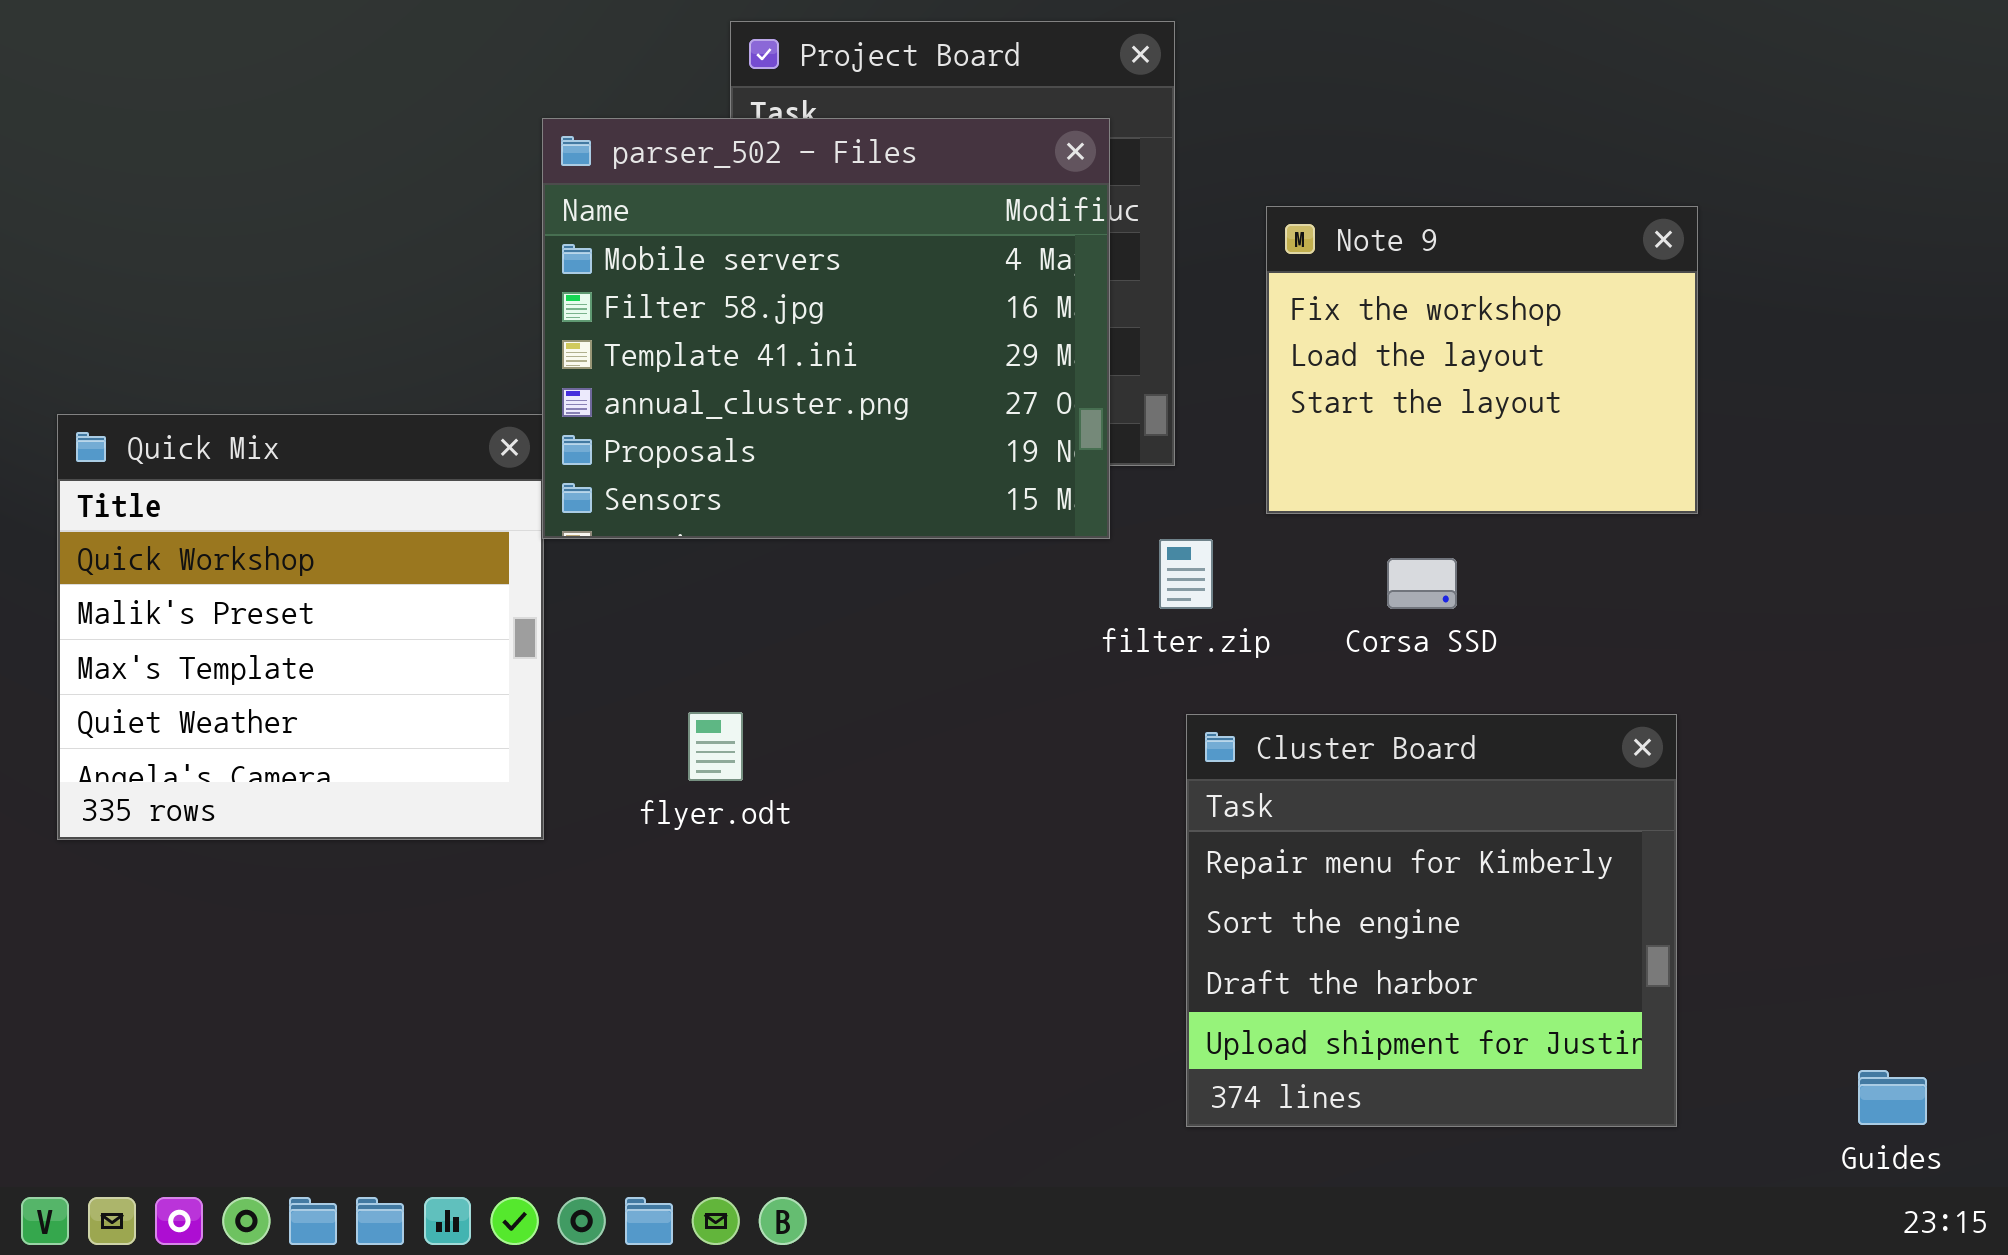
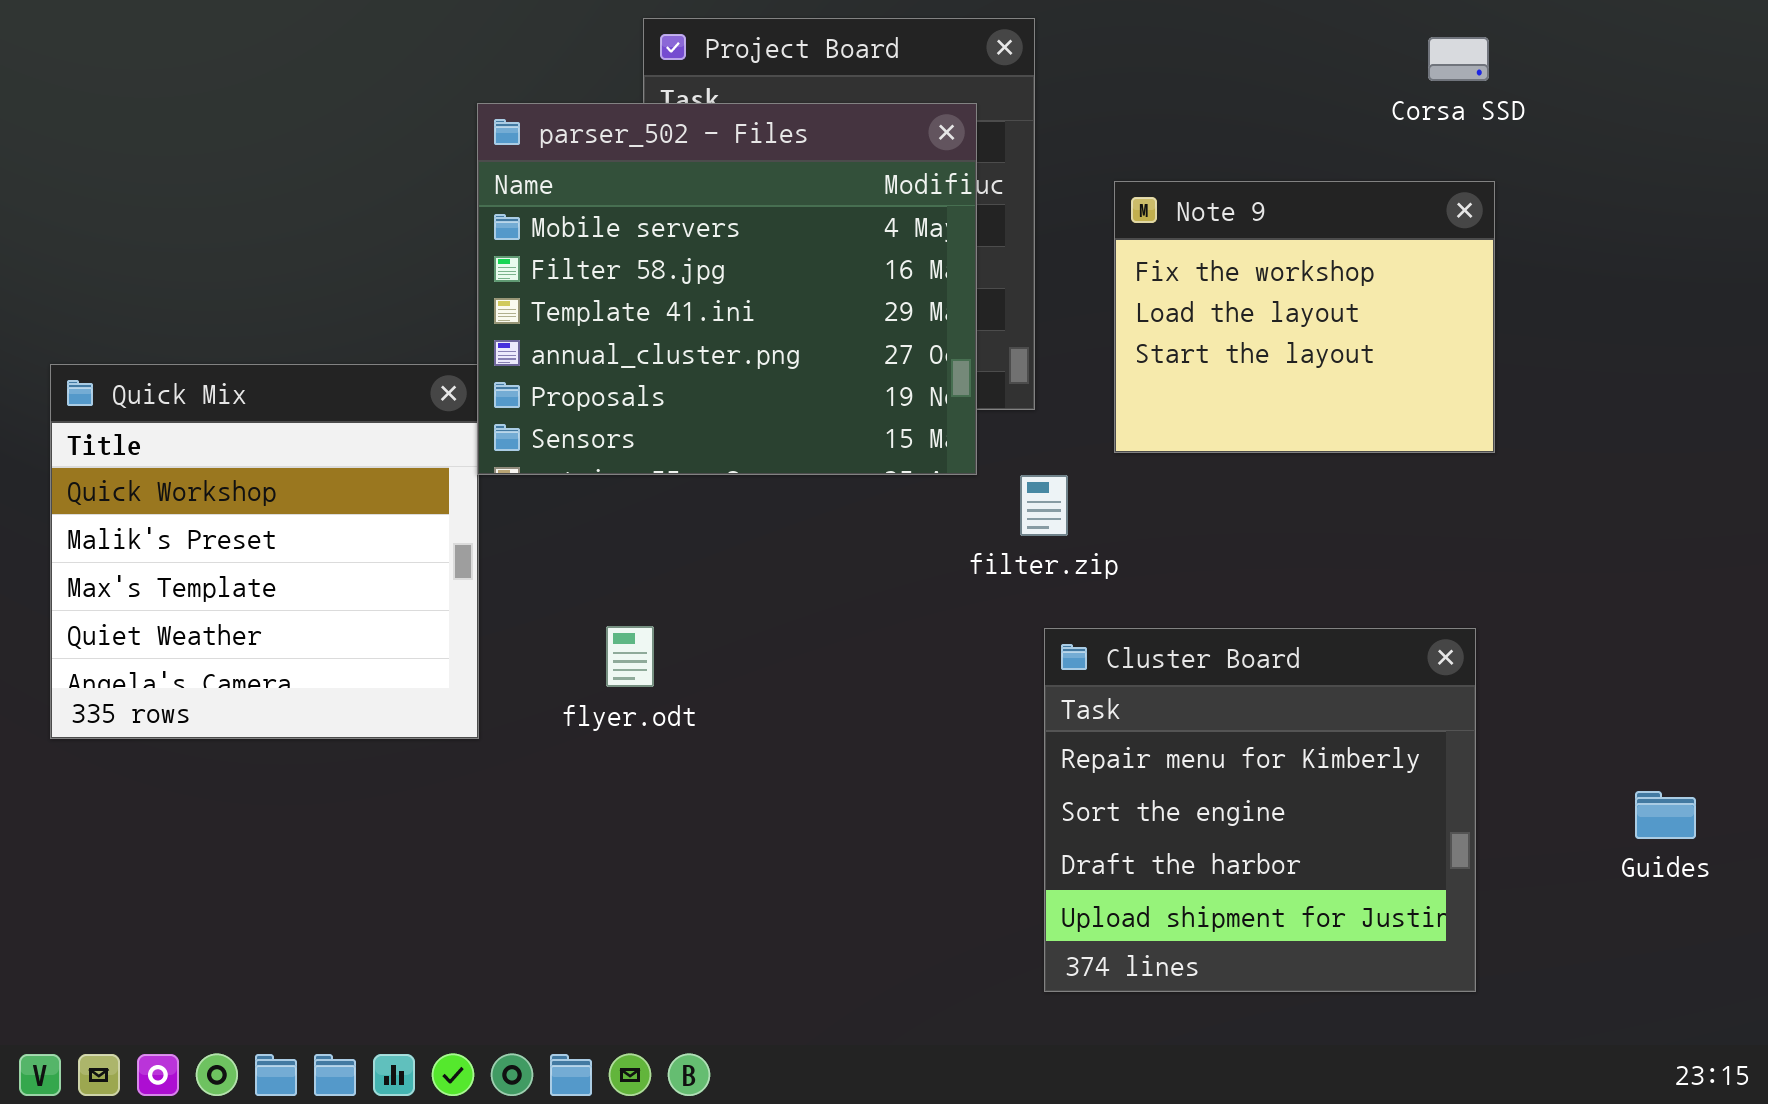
Corsa SSD: [1387,558,1457,609] -> [1428,37,1489,81], moved
Guides: [1858,1070,1927,1125] -> [1635,791,1696,839], moved

